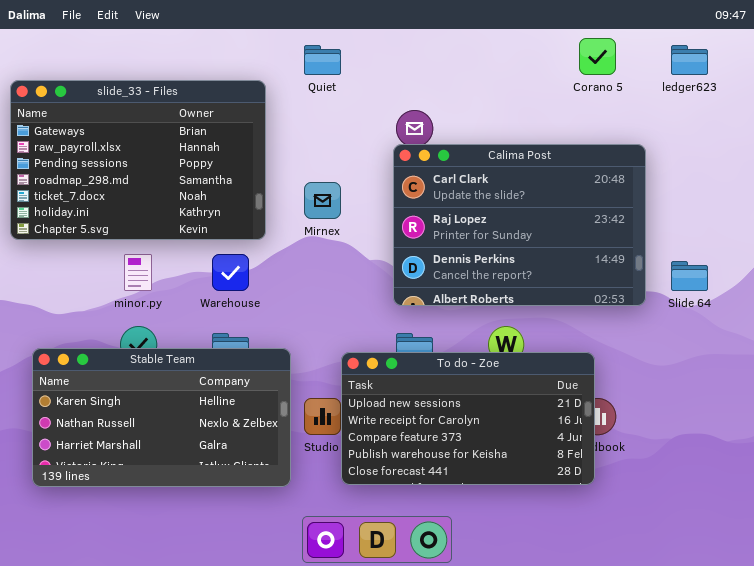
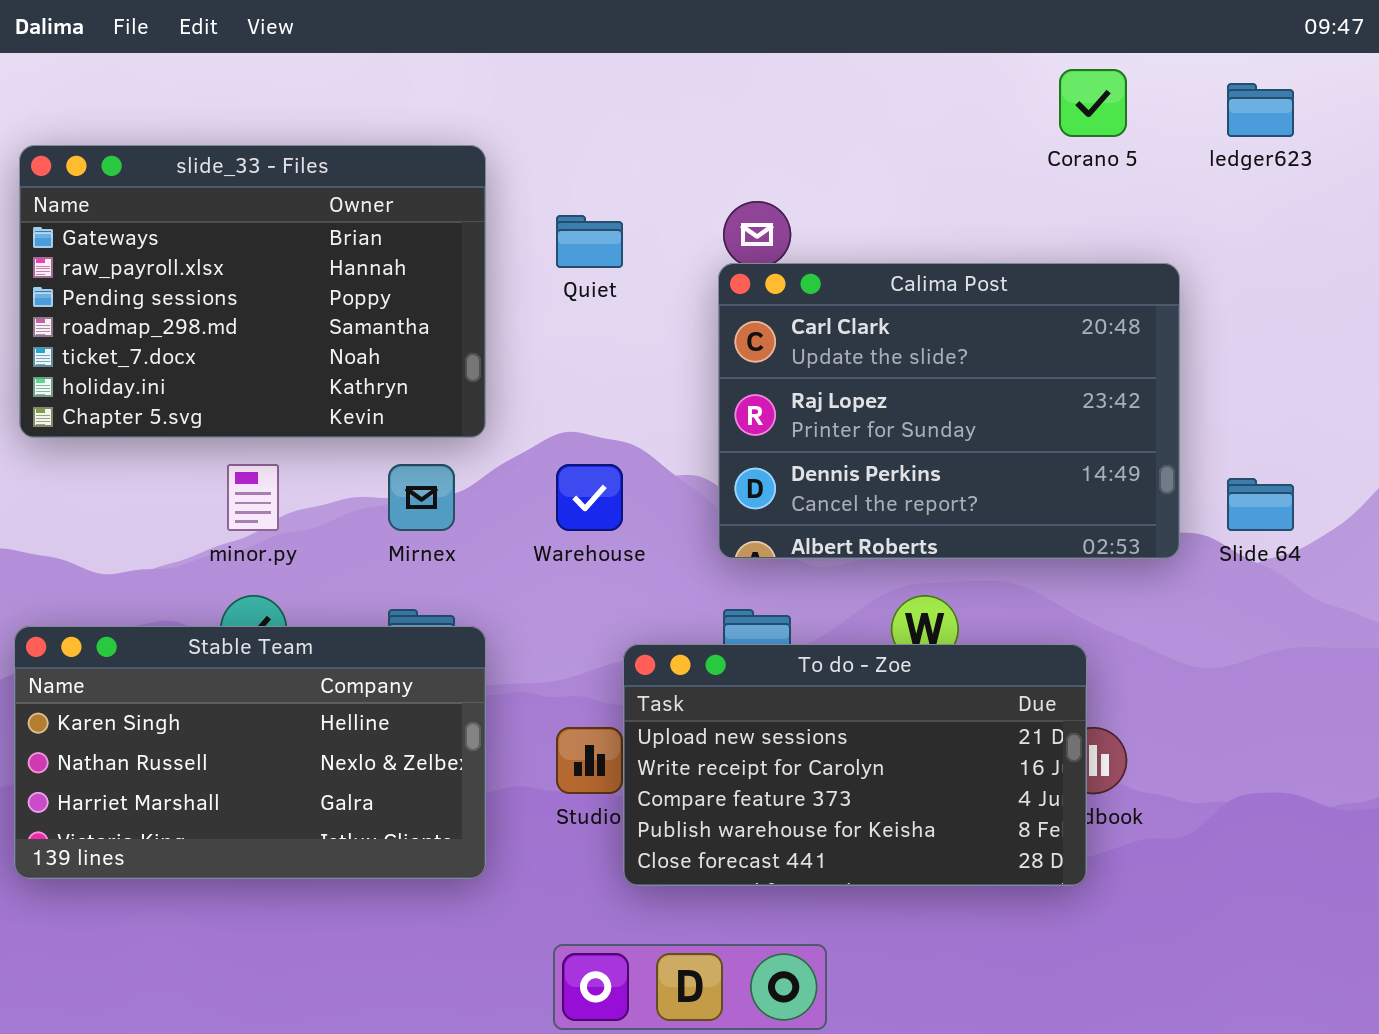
Quiet: [304,45,341,75] -> [556,215,623,268], moved
Mirnex: [304,182,341,219] -> [388,464,455,531], moved
Warehouse: [212,254,249,291] -> [556,464,623,531], moved
Stable Team: [32,348,291,487] -> [14,626,486,879], moved

